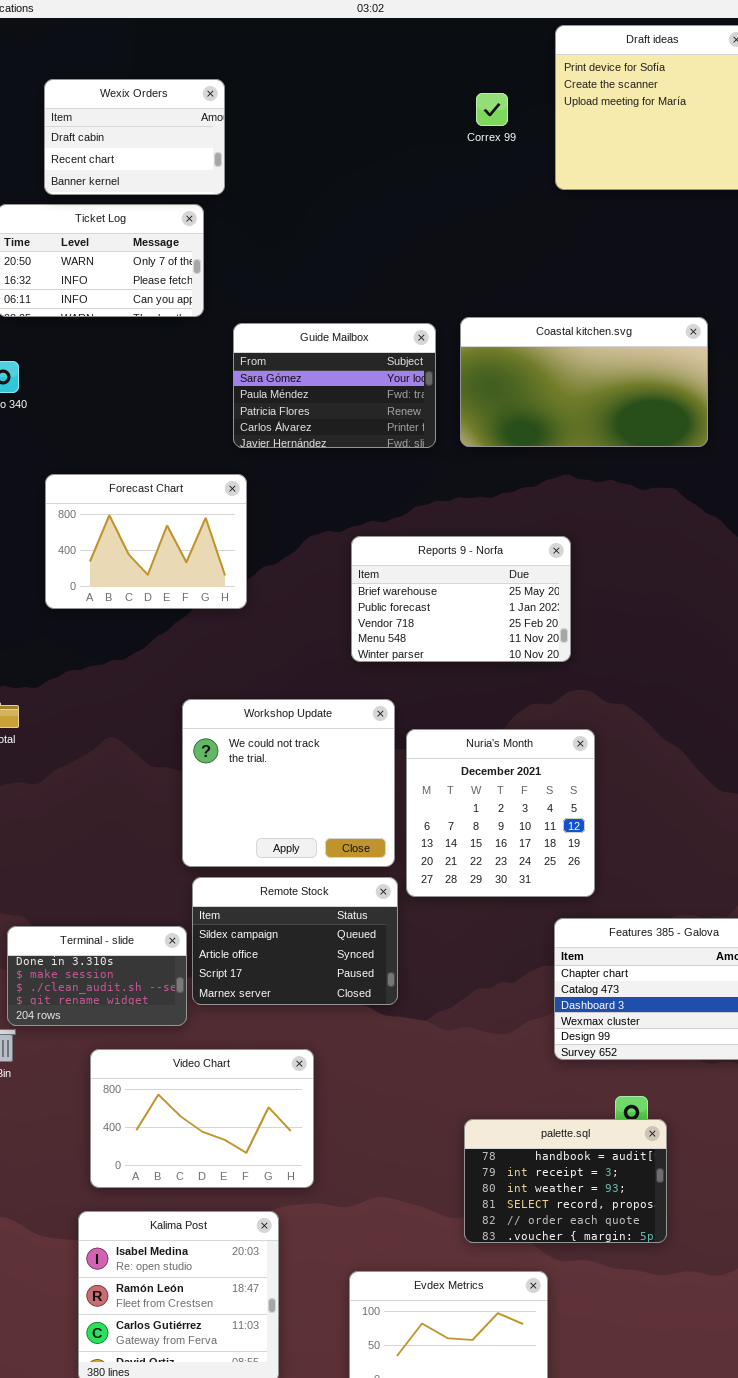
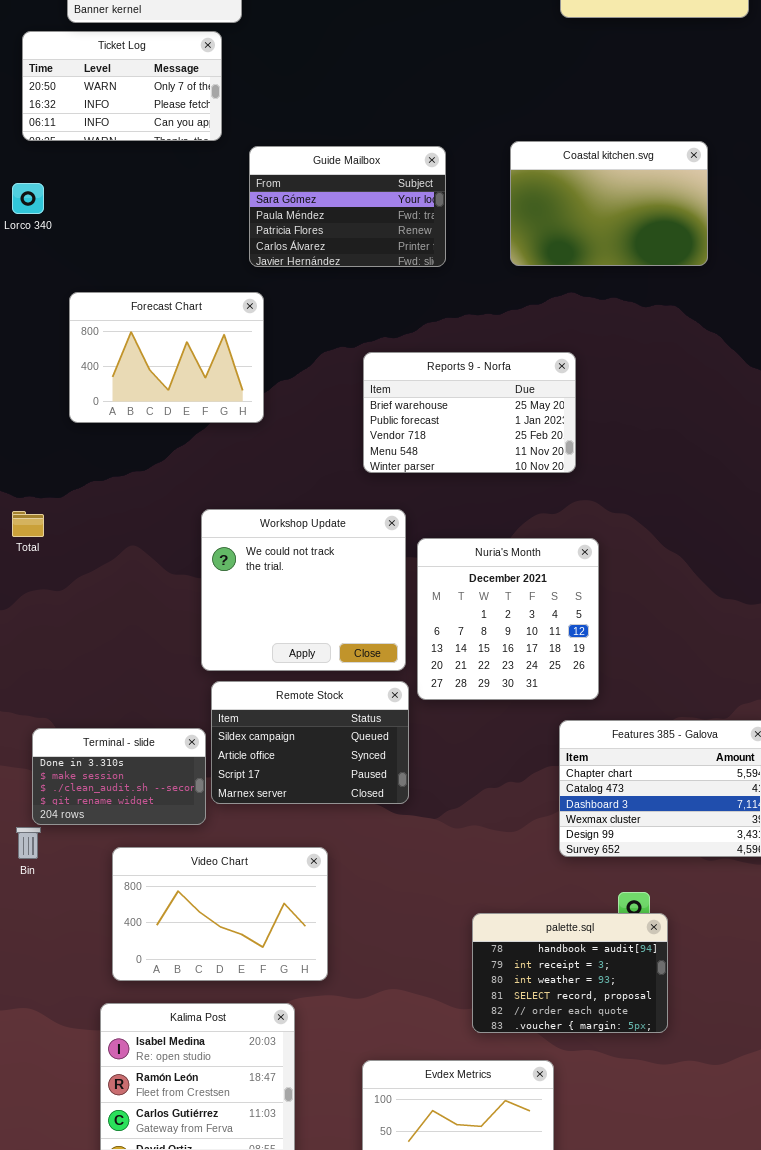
Coastal kitchen.svg: [460,317,708,447] -> [510,141,708,266], resized

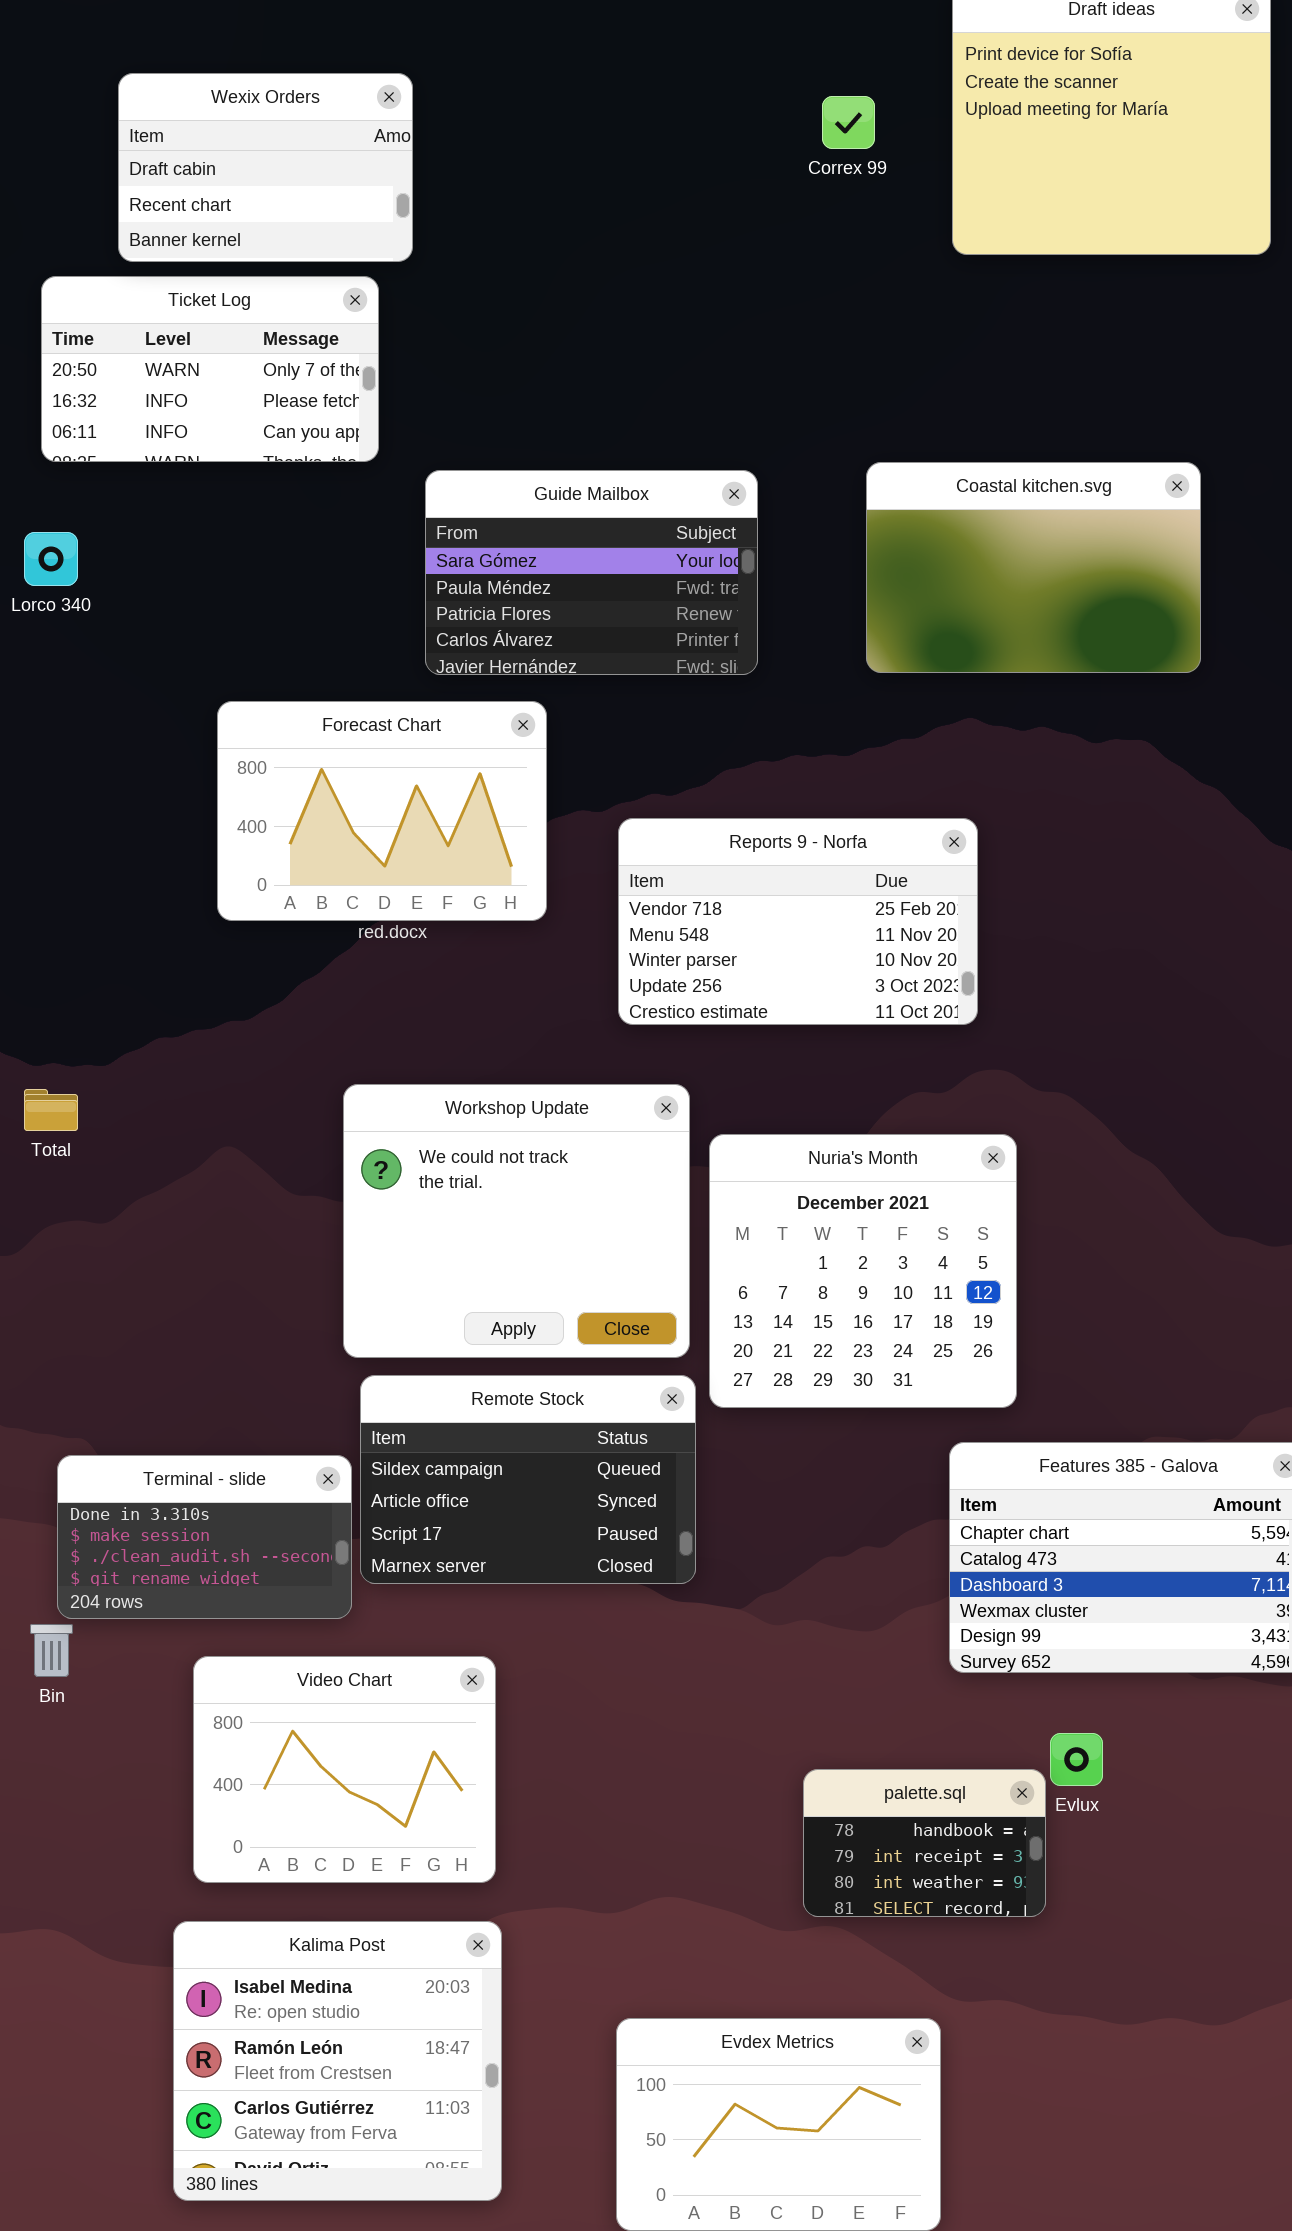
Forecast Chart: [69,292,264,423] -> [217,701,547,921], moved
Reports 9 - Norfa: [363,352,576,473] -> [618,818,978,1025], scrolled down 2 rows
Video Chart: [112,847,328,981] -> [193,1656,496,1883], resized
palette.sql: [472,913,668,1033] -> [803,1769,1046,1917], resized

